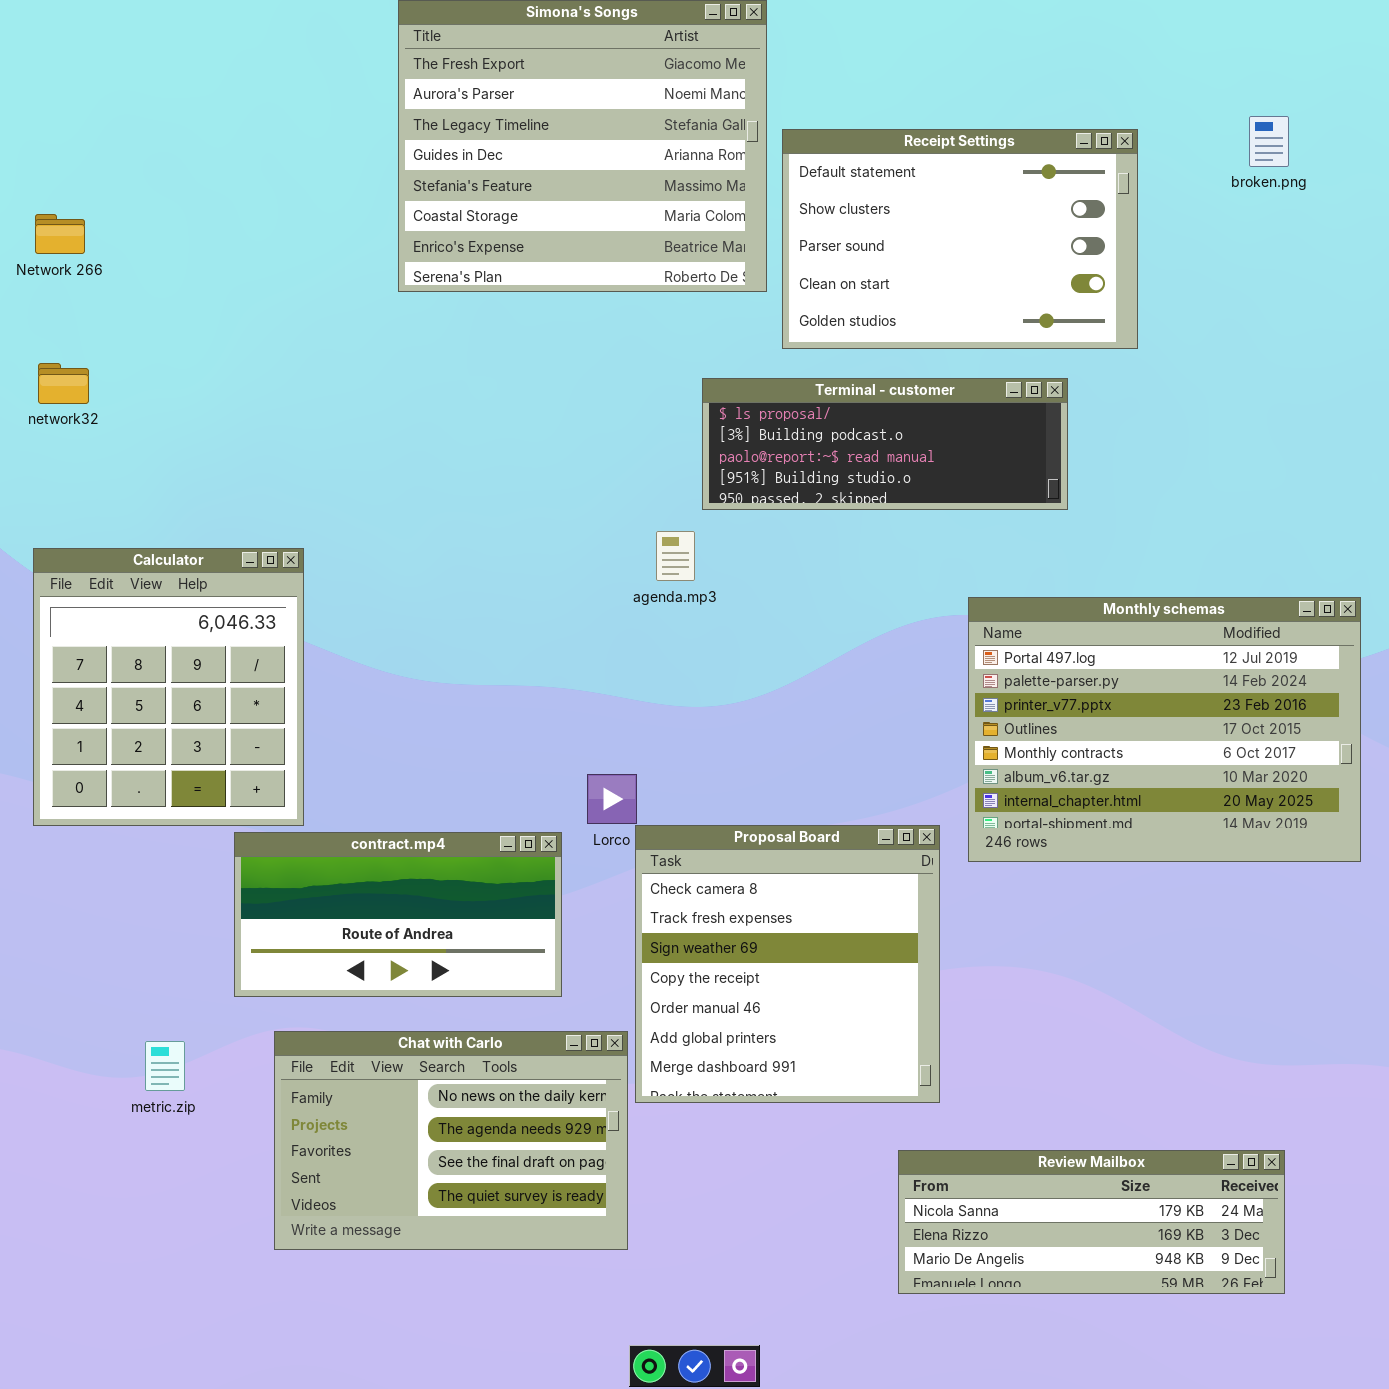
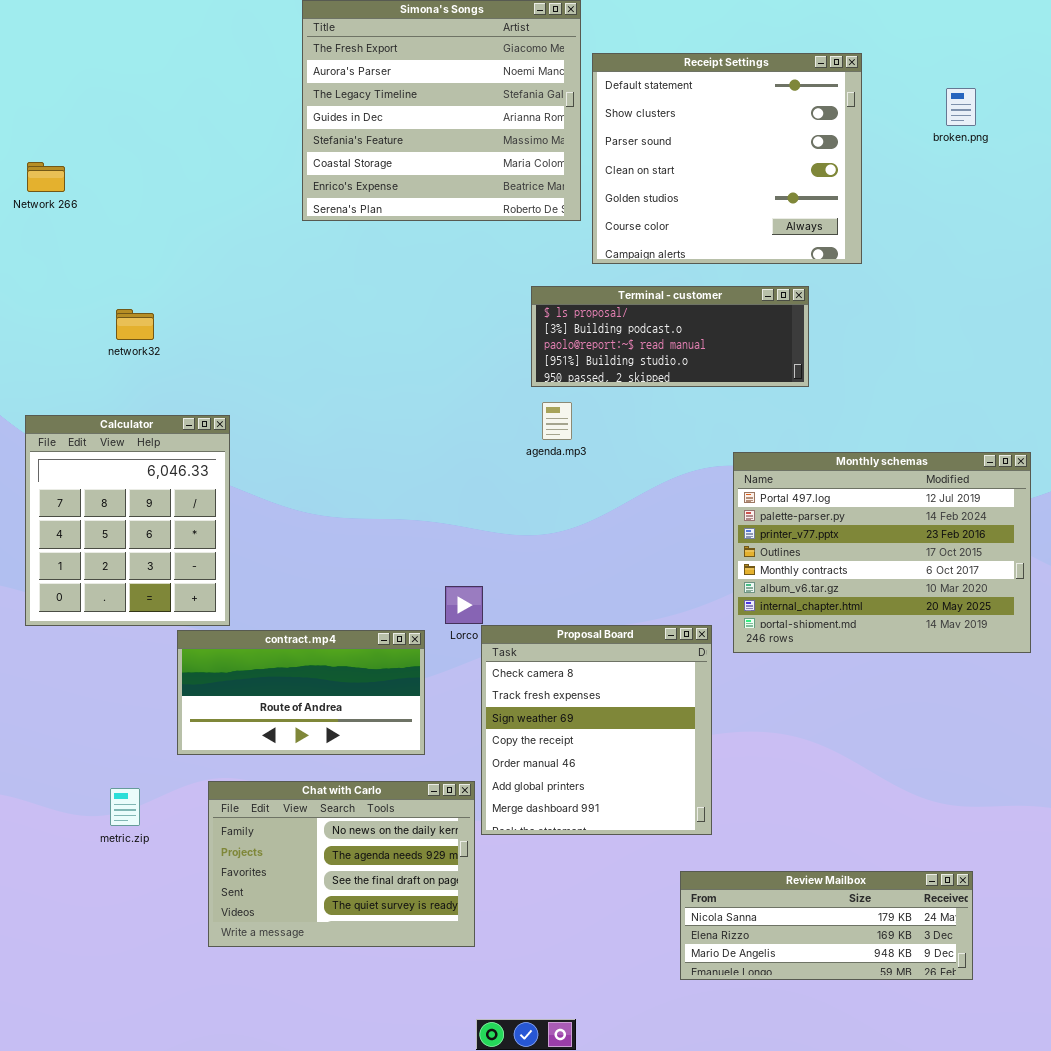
Receipt Settings: [782,129,1138,349] -> [592,53,862,264], resized
network32: [38,363,89,404] -> [116,309,154,340], moved
agenda.mp3: [656,531,695,581] -> [542,402,572,440], moved

